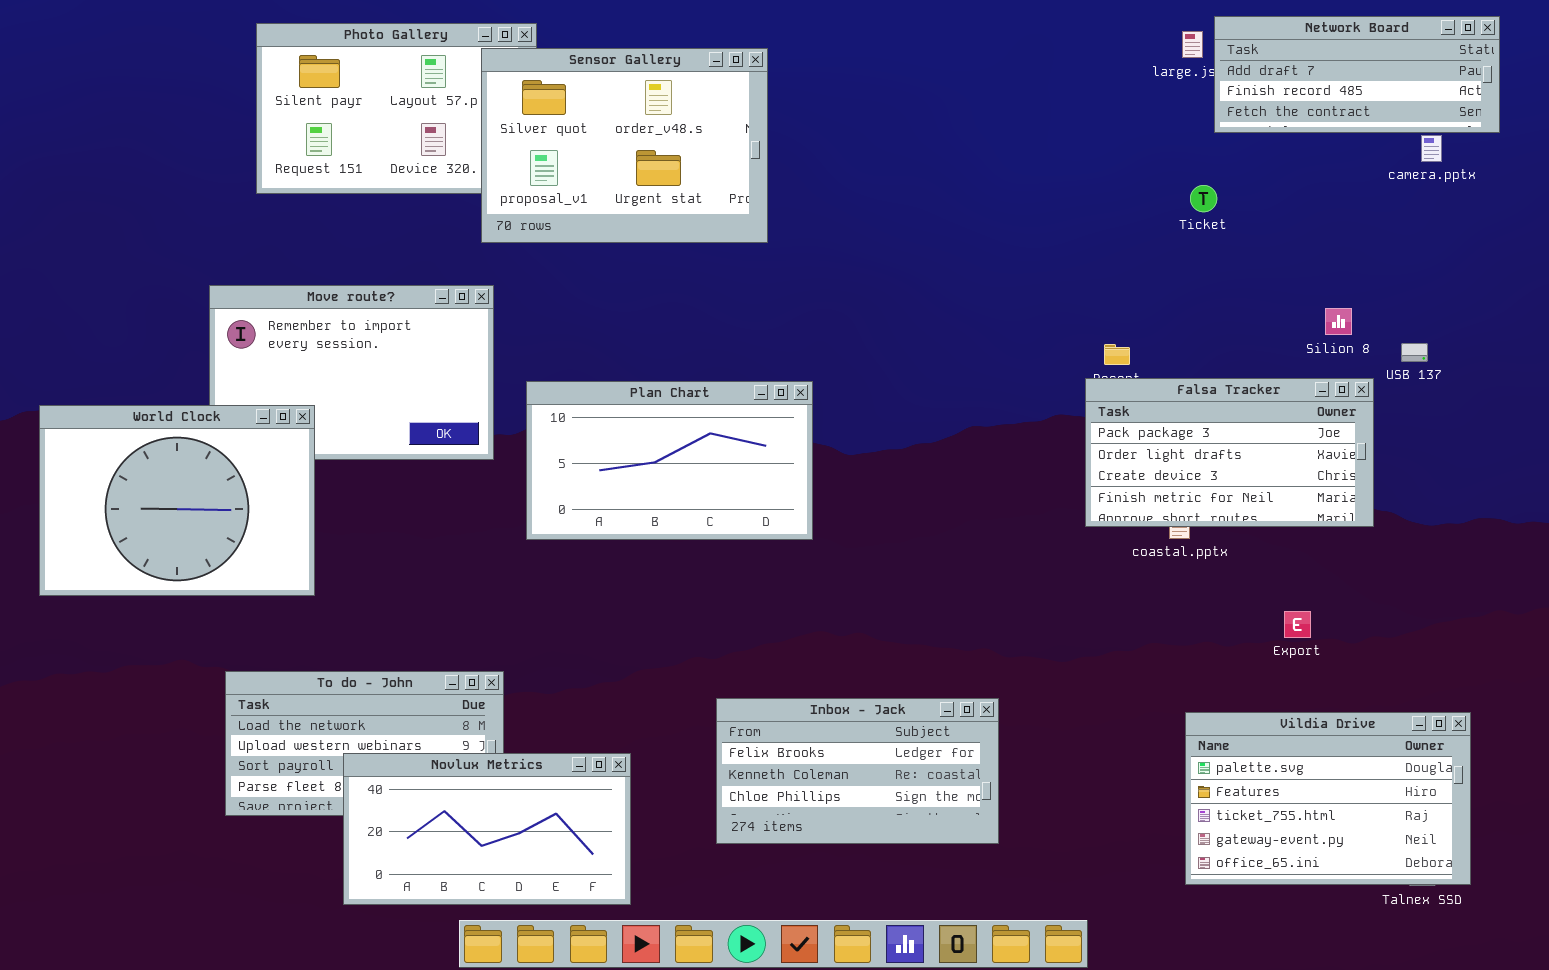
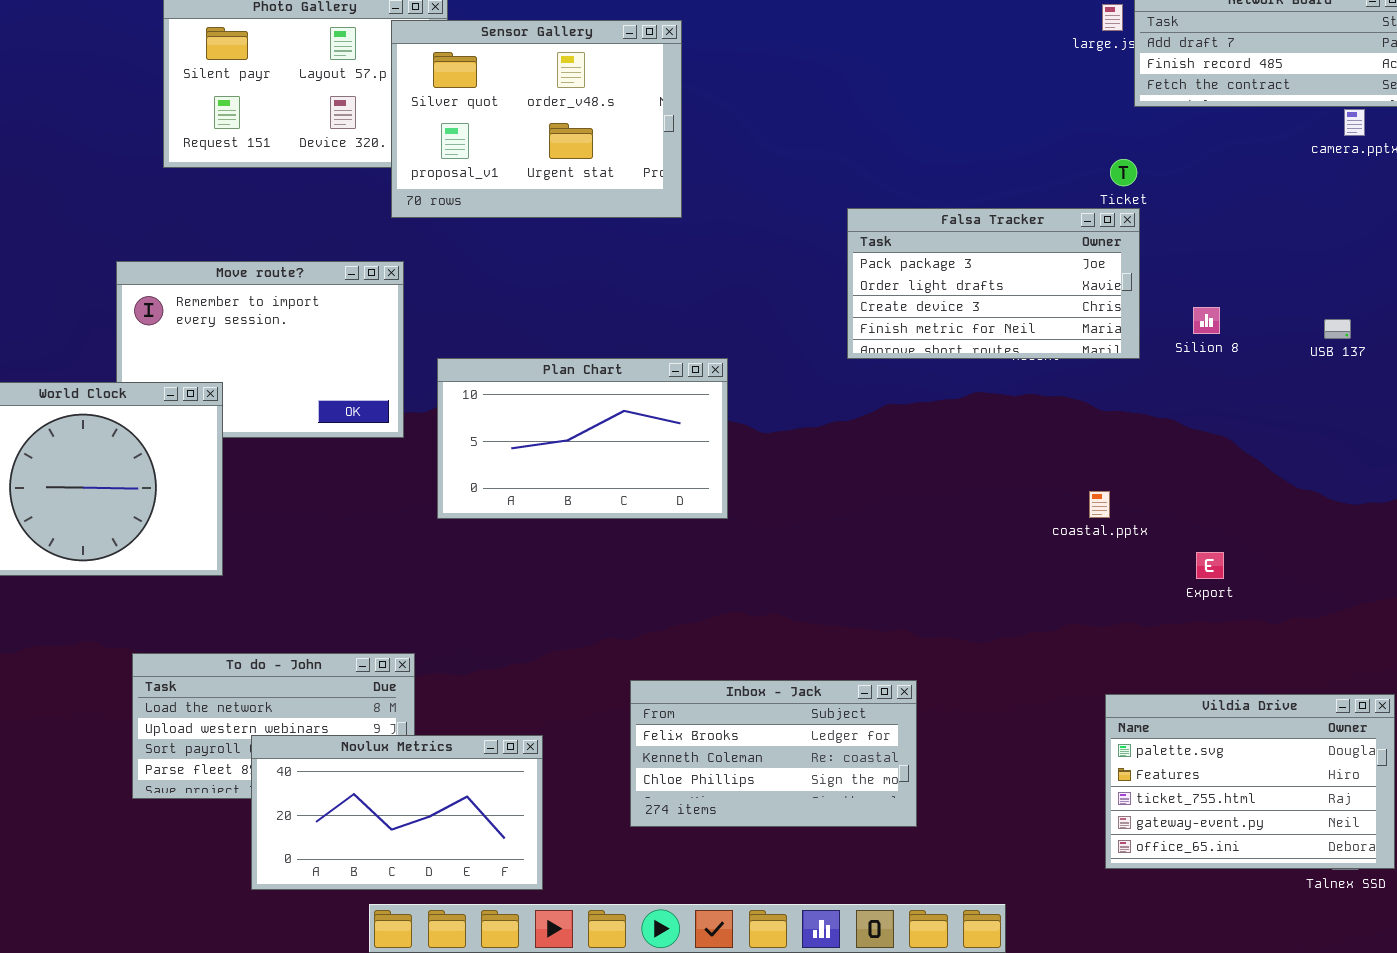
Silion 8: [1325,308,1352,335] -> [1193,307,1220,334], moved
Falsa Tracker: [1085,378,1374,527] -> [847,208,1140,359], moved
Export: [1284,611,1311,638] -> [1196,552,1224,579], moved

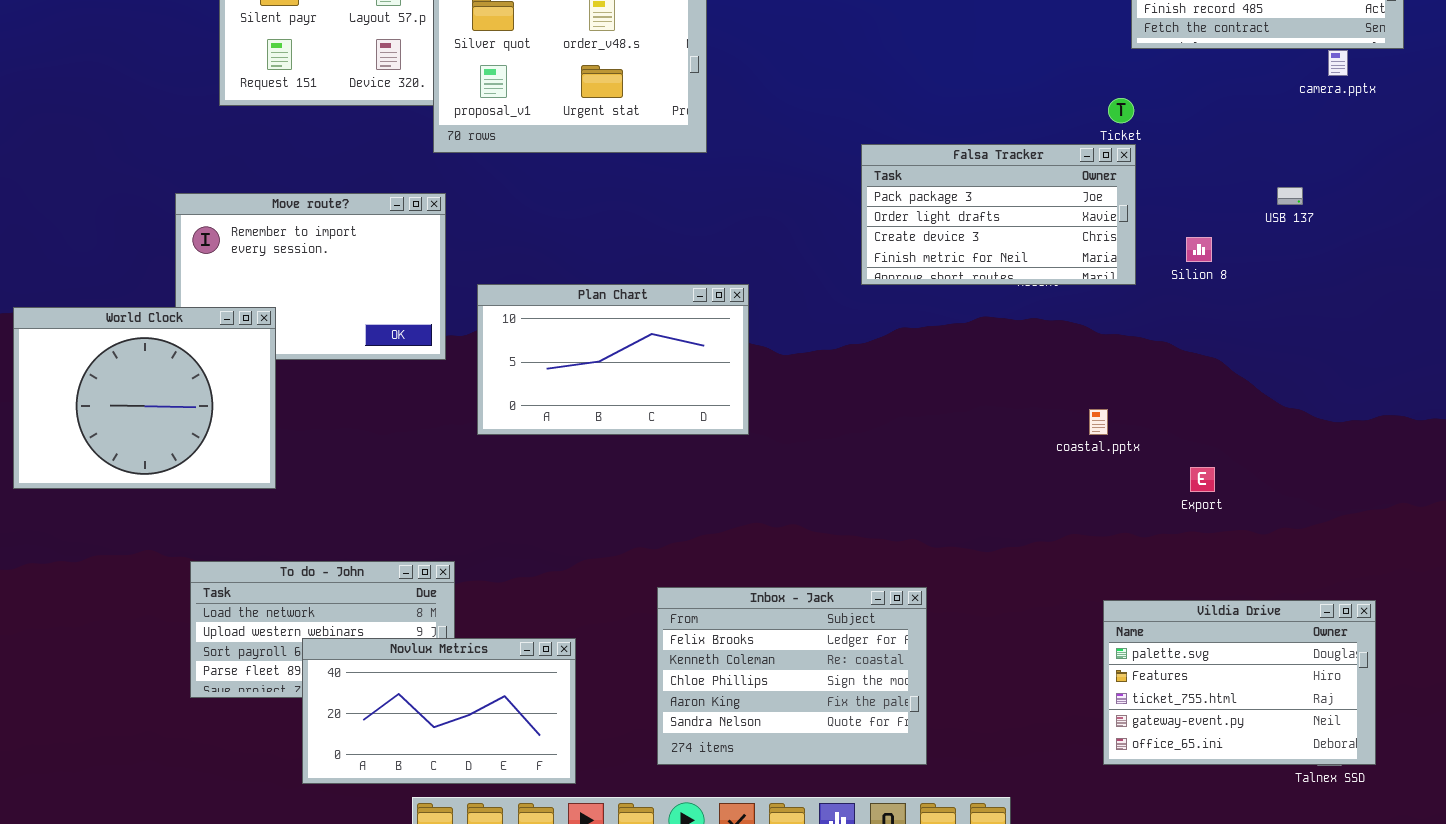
USB 137: [1324,319,1351,339] -> [1277,187,1303,205], moved
Inbox - Jack: [630,680,917,827] -> [657,587,927,765], resized

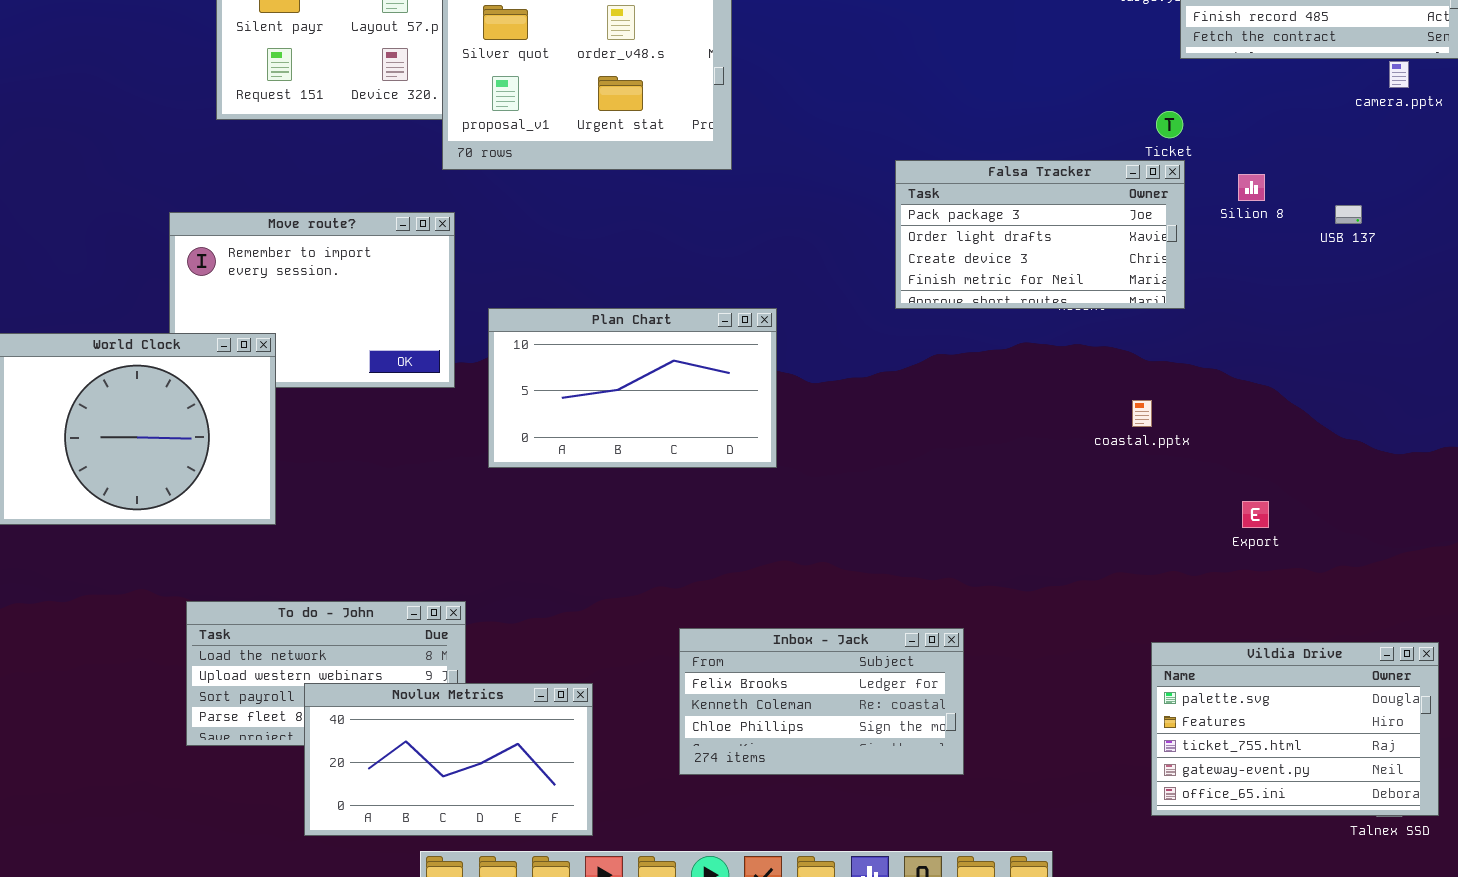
Silion 8: [1186,237,1212,262] -> [1238,174,1265,201], moved
coastal.pptx: [1089,409,1108,435] -> [1132,400,1152,427], moved
Inbox - Jack: [657,587,927,765] -> [679,628,964,775], resized

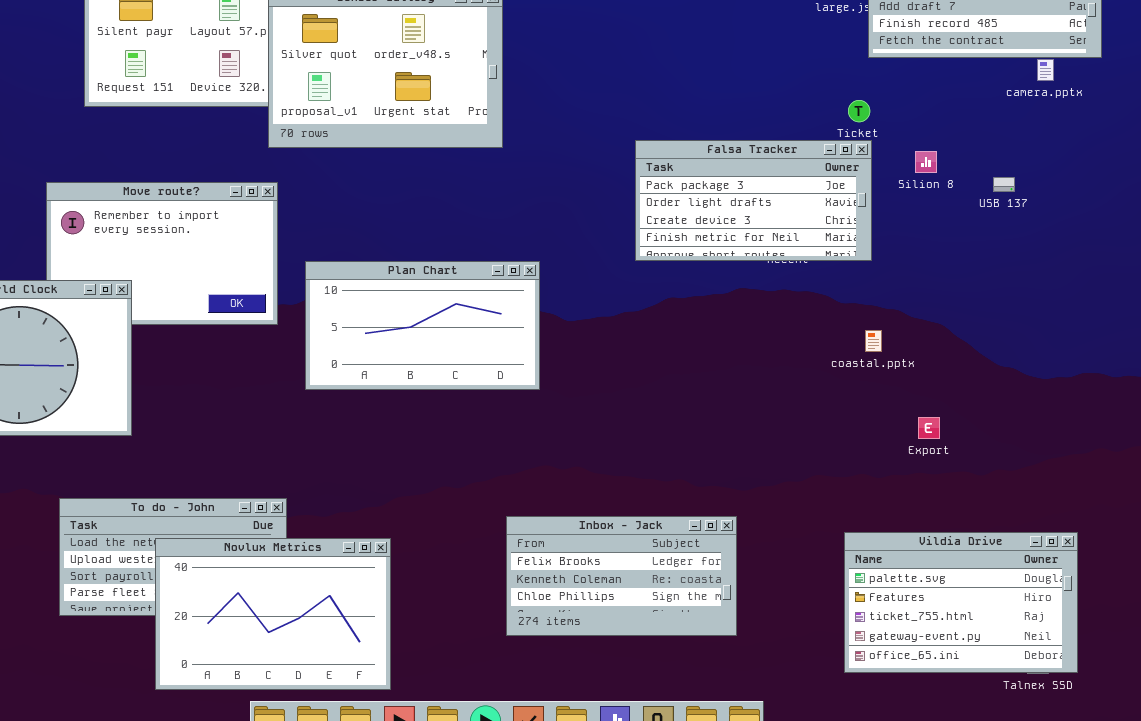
coastal.pptx: [1132,400,1152,427] -> [865,330,882,352], moved
Inbox - Jack: [679,628,964,775] -> [506,516,737,636], moved
Novlux Metrics: [304,683,593,836] -> [155,538,391,690], resized

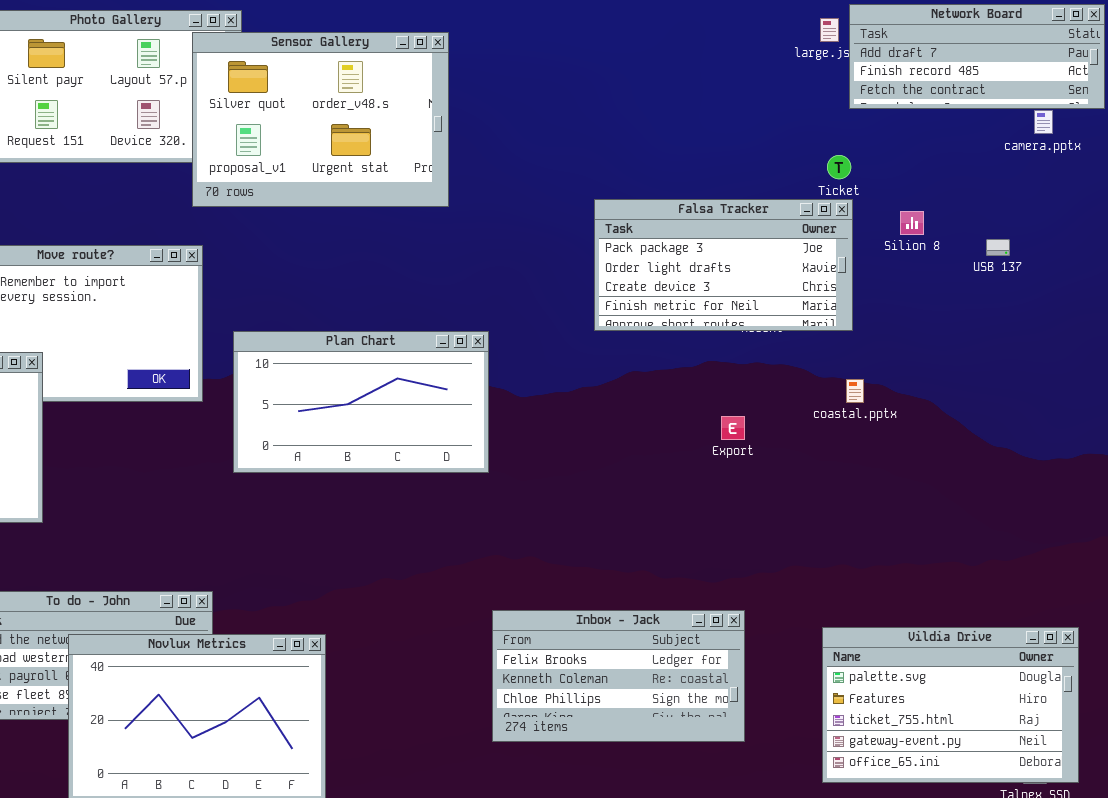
coastal.pptx: [865,330,882,352] -> [846,379,864,403], moved
Export: [918,417,940,439] -> [721,416,745,440], moved
Inbox - Jack: [506,516,737,636] -> [492,610,745,742], moved

